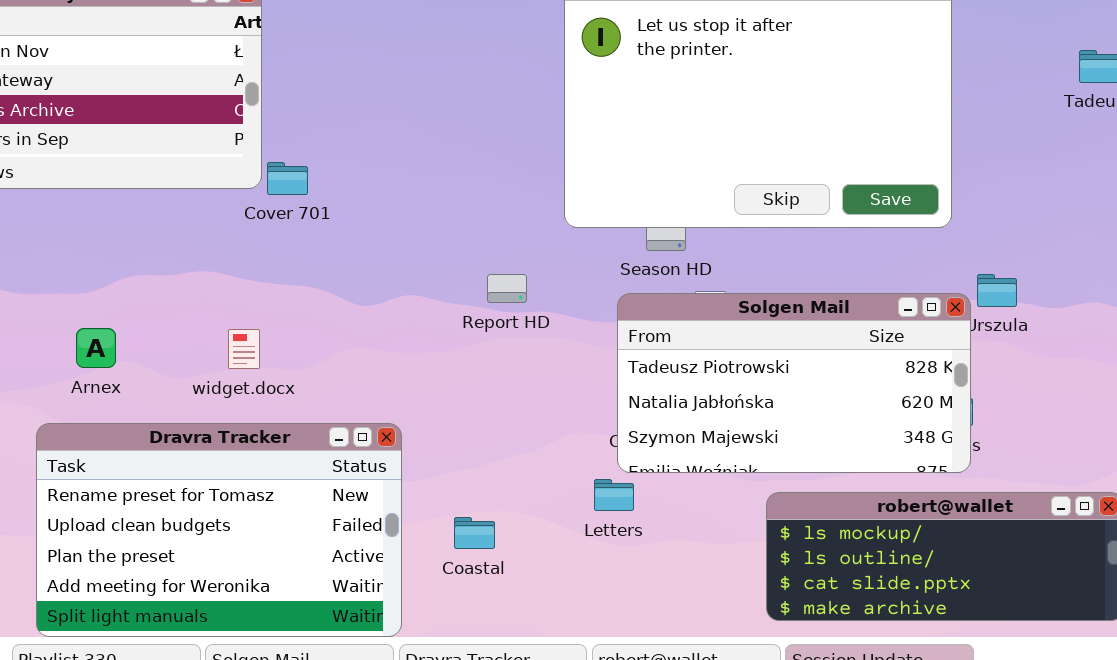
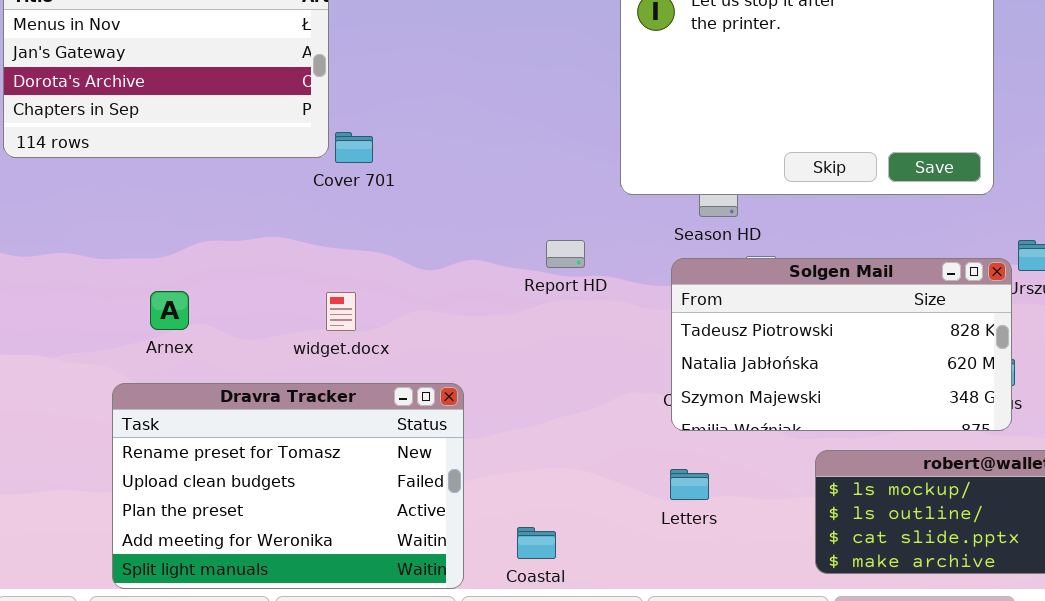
widget.docx: [228,329,260,369] -> [326,292,356,331], moved
Letters: [594,479,634,511] -> [670,469,709,500], moved
Coastal: [454,517,495,549] -> [517,527,556,559], moved

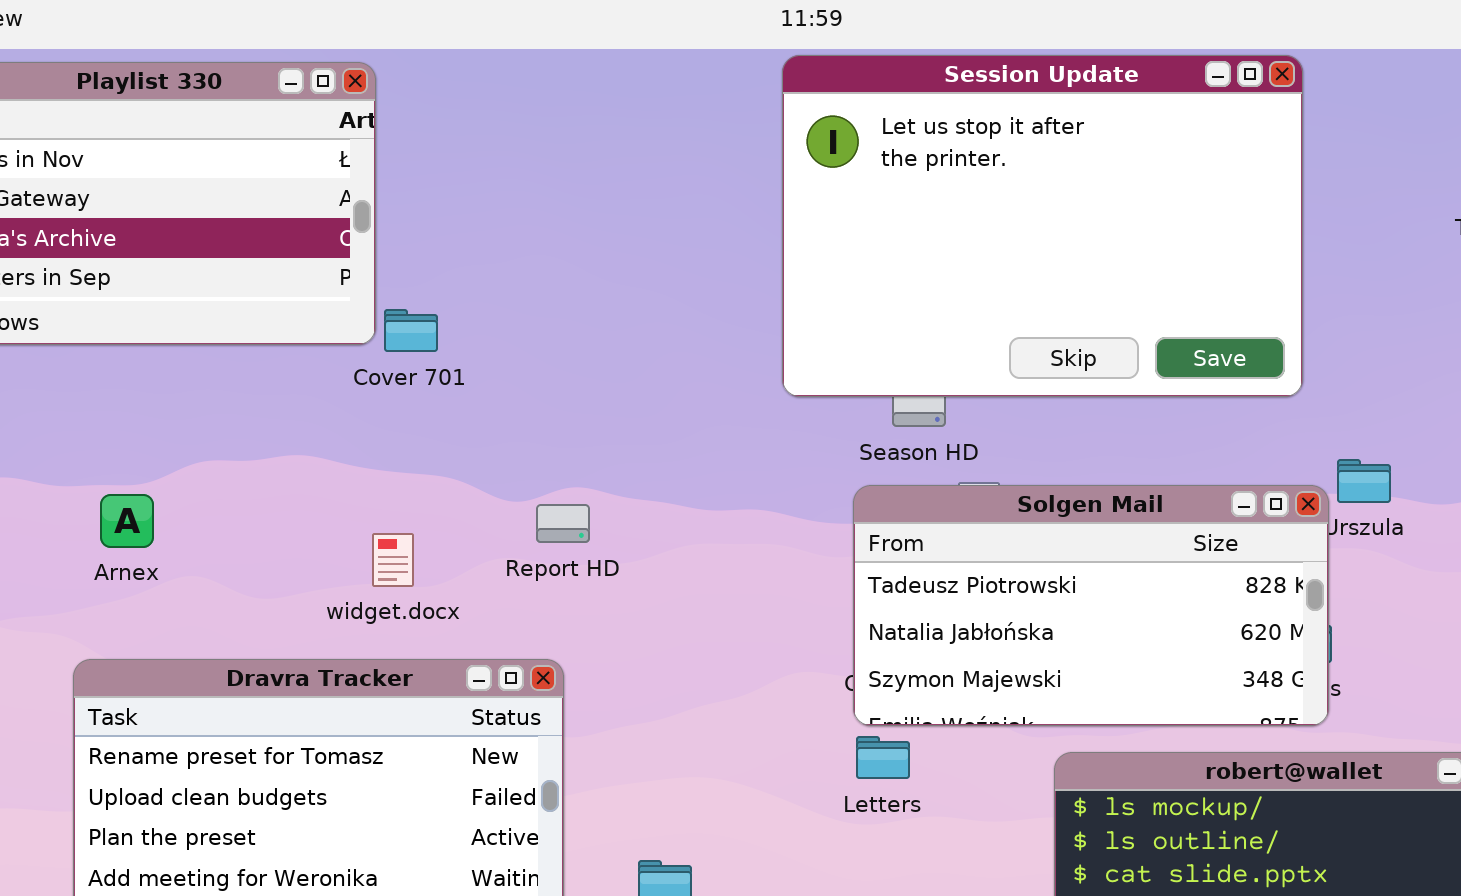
Report HD: [546,240,585,268] -> [536,504,590,543], moved
Arnex: [150,291,189,330] -> [100,494,154,548], moved
Letters: [670,469,709,500] -> [856,736,910,779], moved

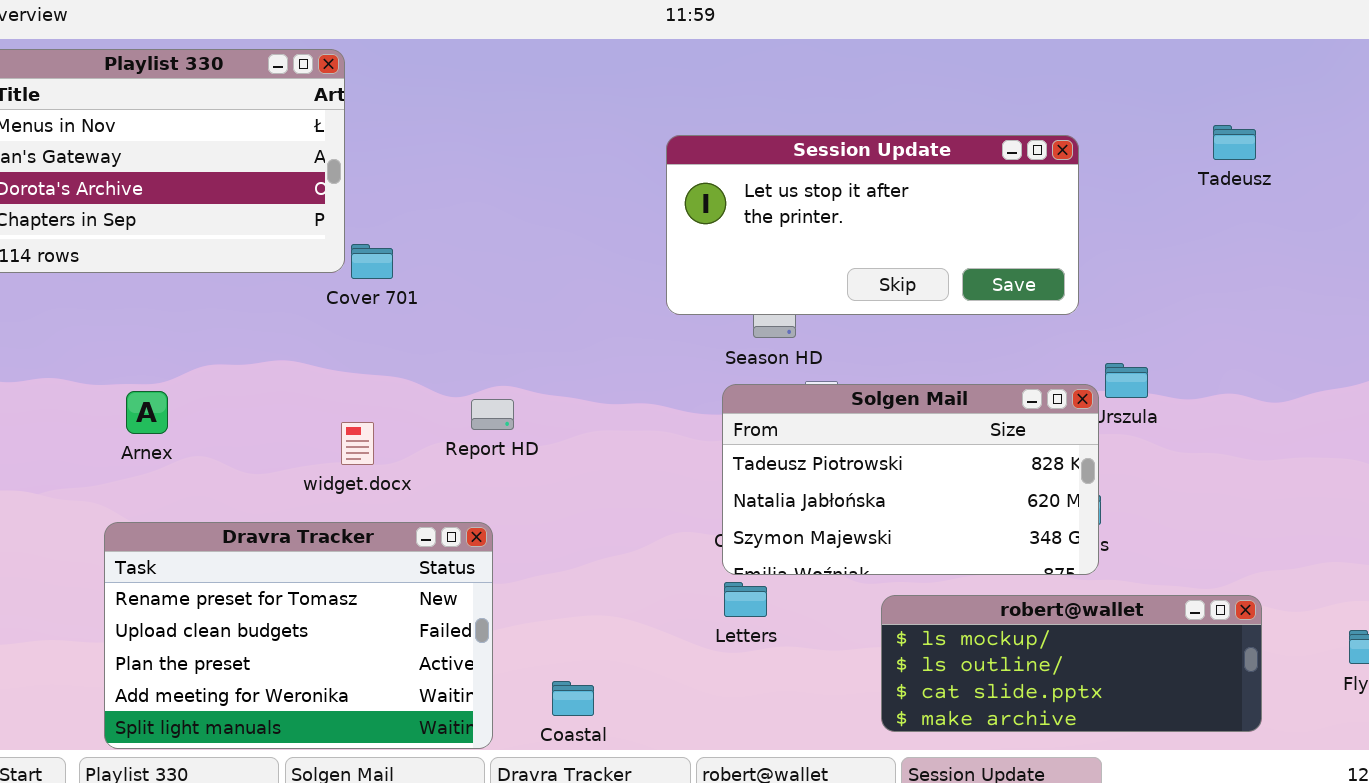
Session Update: [782,55,1303,397] -> [666,135,1079,315], resized

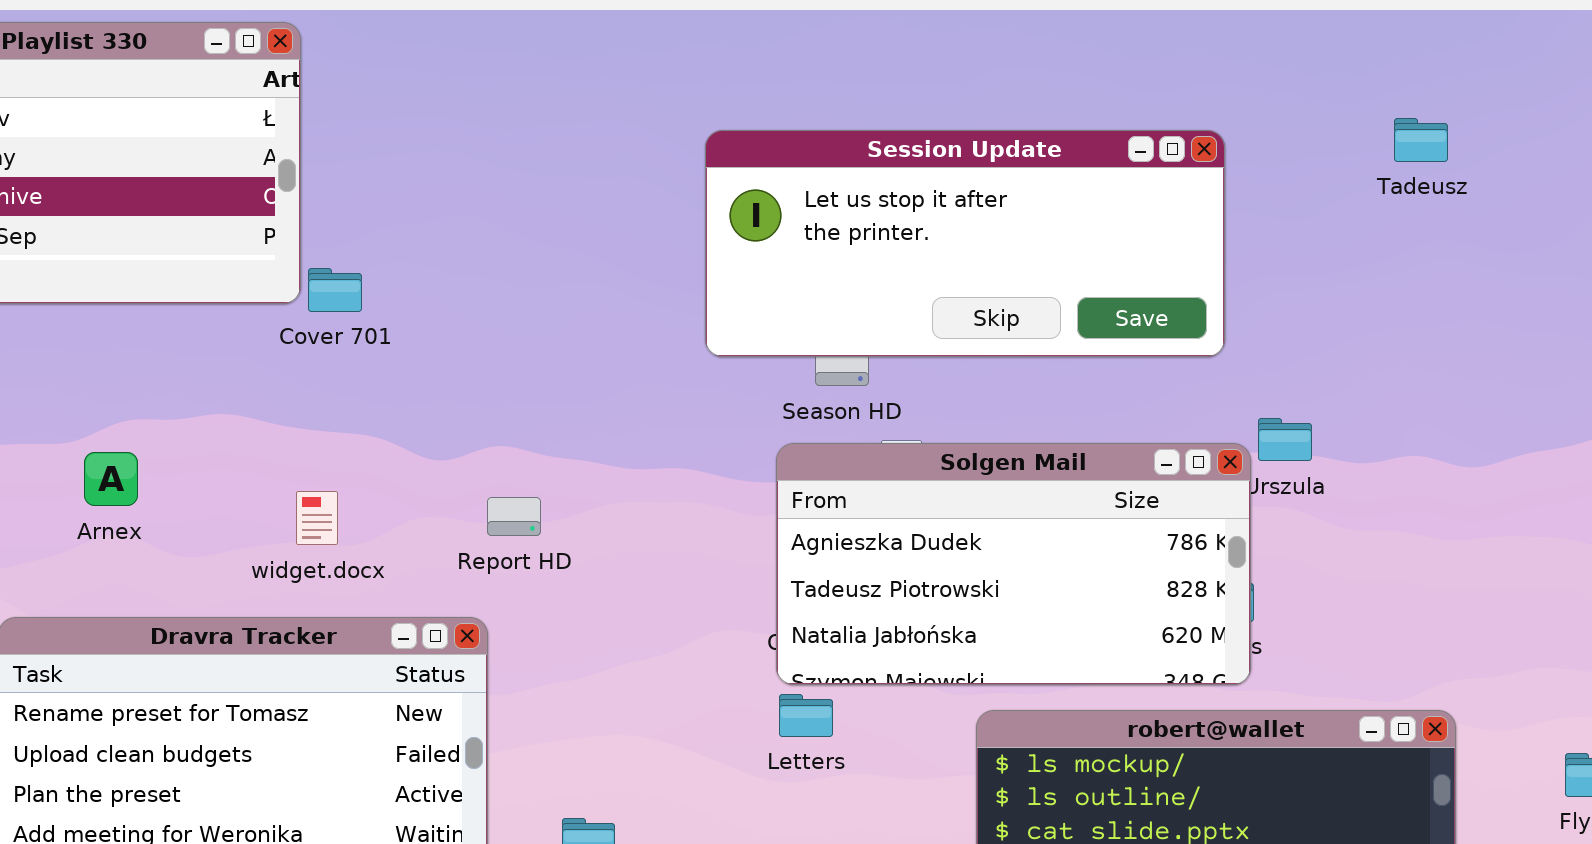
Solgen Mail: [722,384,1099,575] -> [776,443,1251,685], scrolled up 1 row
Arnex: [126,391,168,434] -> [84,452,138,506], moved
Report HD: [471,399,514,430] -> [487,497,541,536], moved

